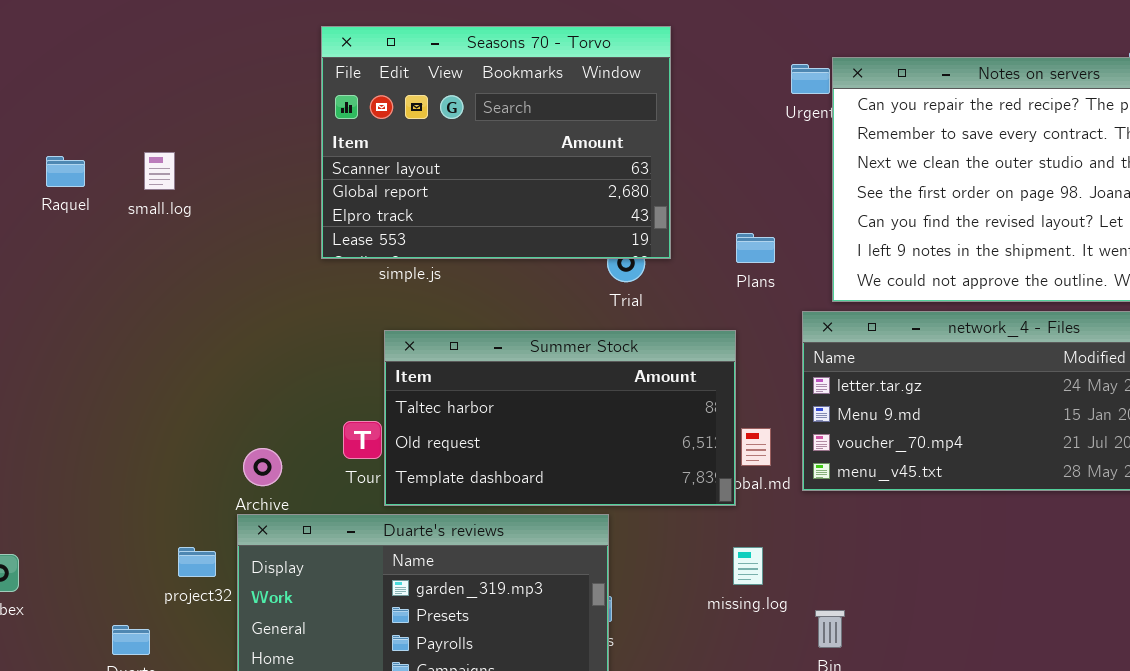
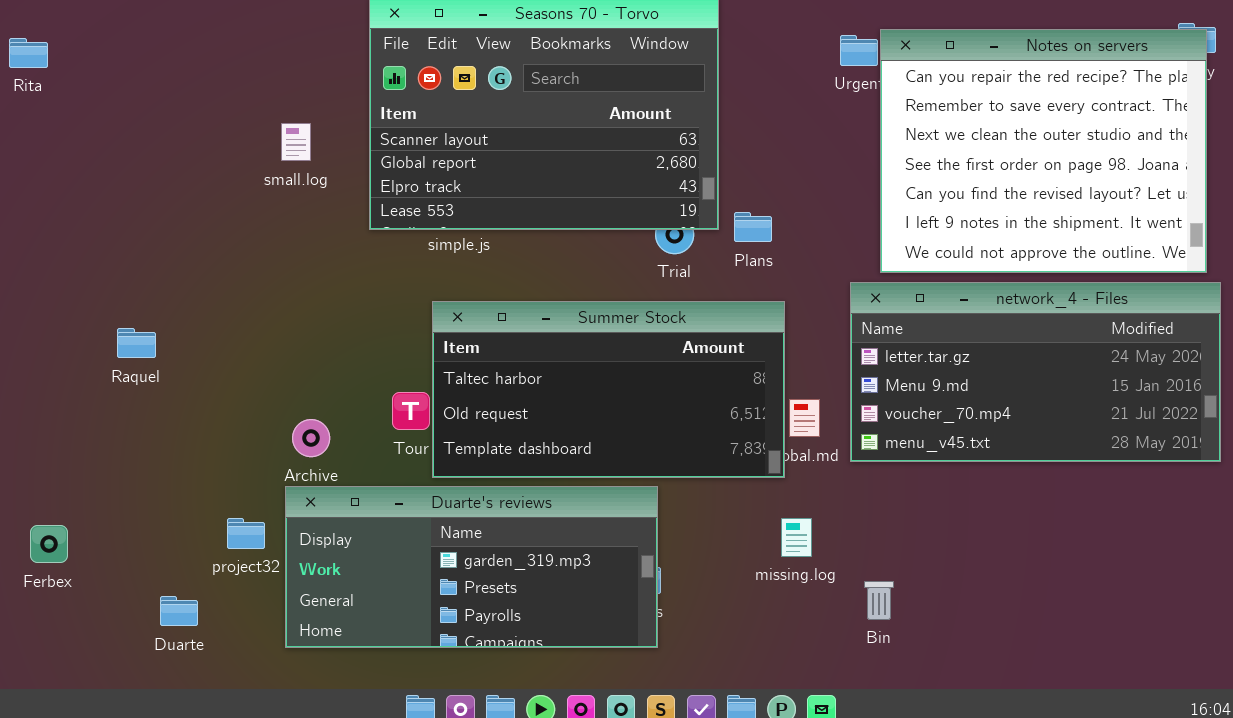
small.log: [144,152,175,190] -> [281,123,311,161], moved
Raquel: [46,156,85,187] -> [117,328,156,358], moved
Plans: [736,233,775,263] -> [734,212,772,242], moved

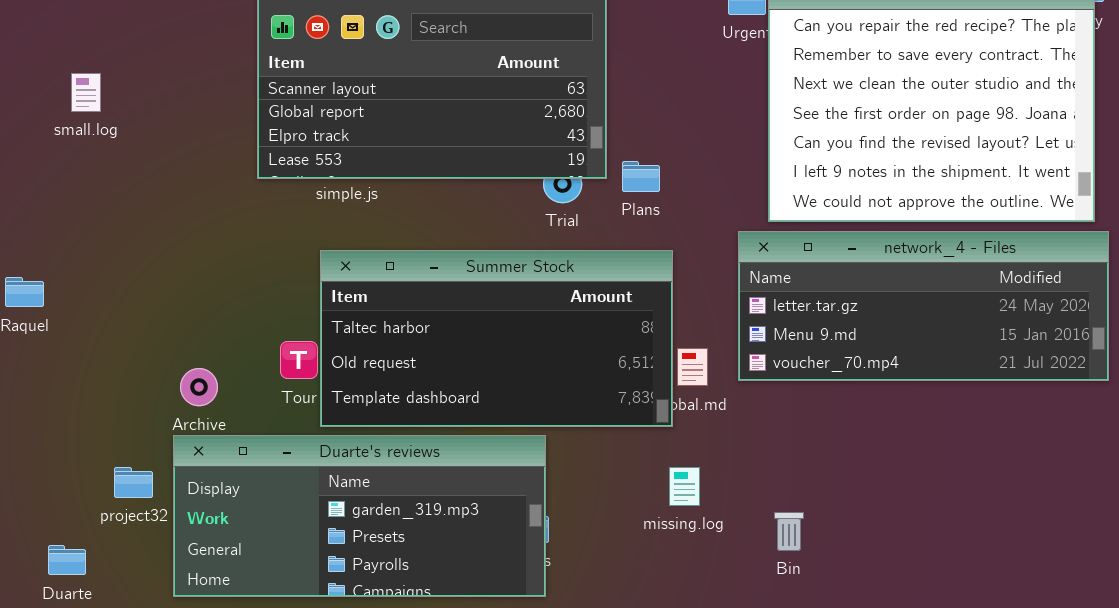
small.log: [281,123,311,161] -> [71,73,101,112], moved
network_4 - Files: [850,282,1221,462] -> [738,231,1109,381], resized
Bin: [864,581,894,620] -> [774,512,804,551], moved

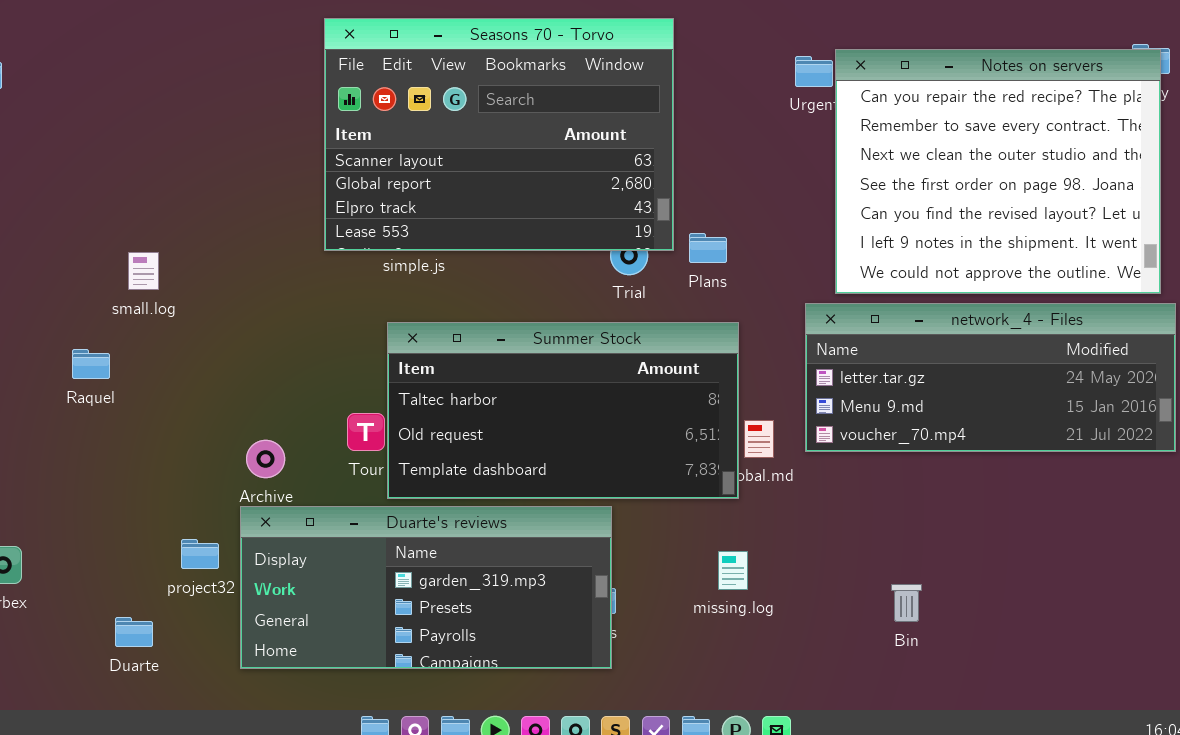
small.log: [71,73,101,112] -> [128,252,159,290], moved
missing.log: [669,467,700,506] -> [718,551,748,590], moved
Bin: [774,512,804,551] -> [891,584,922,622], moved

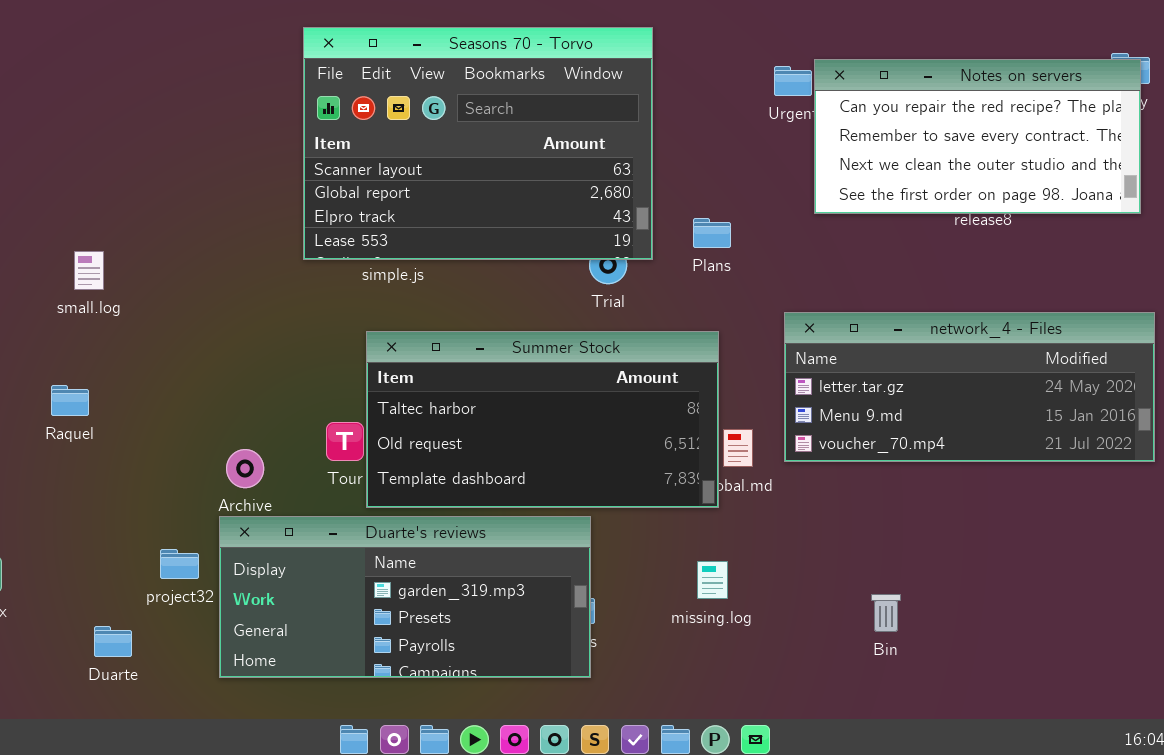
Notes on servers: [835,49,1161,294] -> [814,59,1141,214], resized
Plans: [689,233,727,263] -> [693,218,731,248], moved
small.log: [128,252,159,290] -> [74,251,104,290], moved
Raquel: [72,349,110,379] -> [51,385,89,416], moved

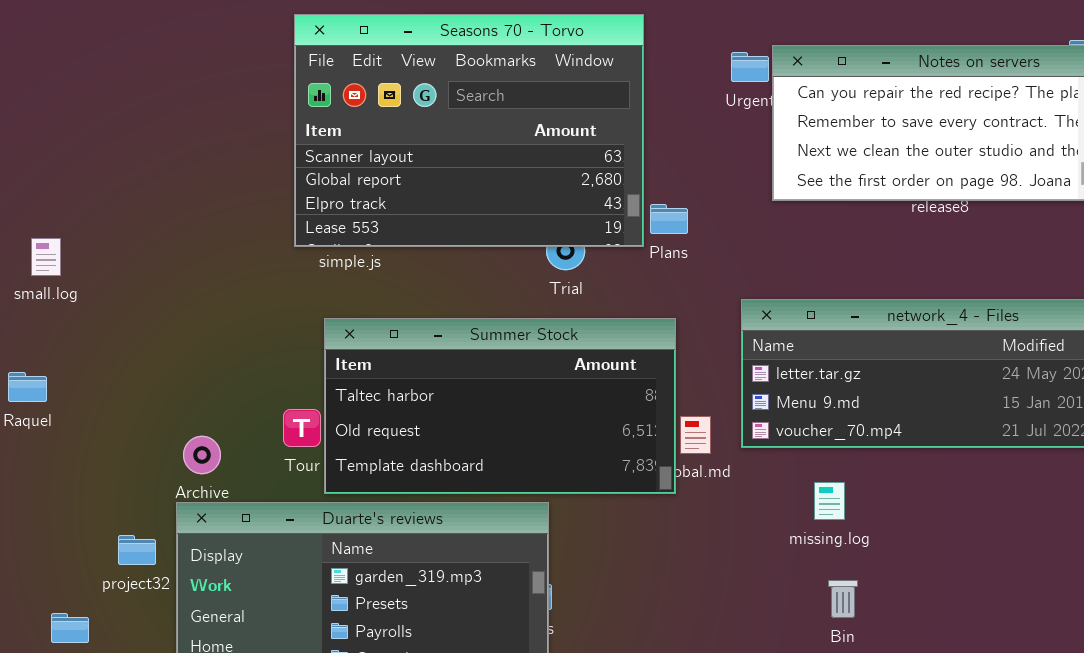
Seasons 70 - Torvo: [303,27,653,260] -> [294,14,644,247], moved
missing.log: [697,561,728,599] -> [814,482,845,520], moved

